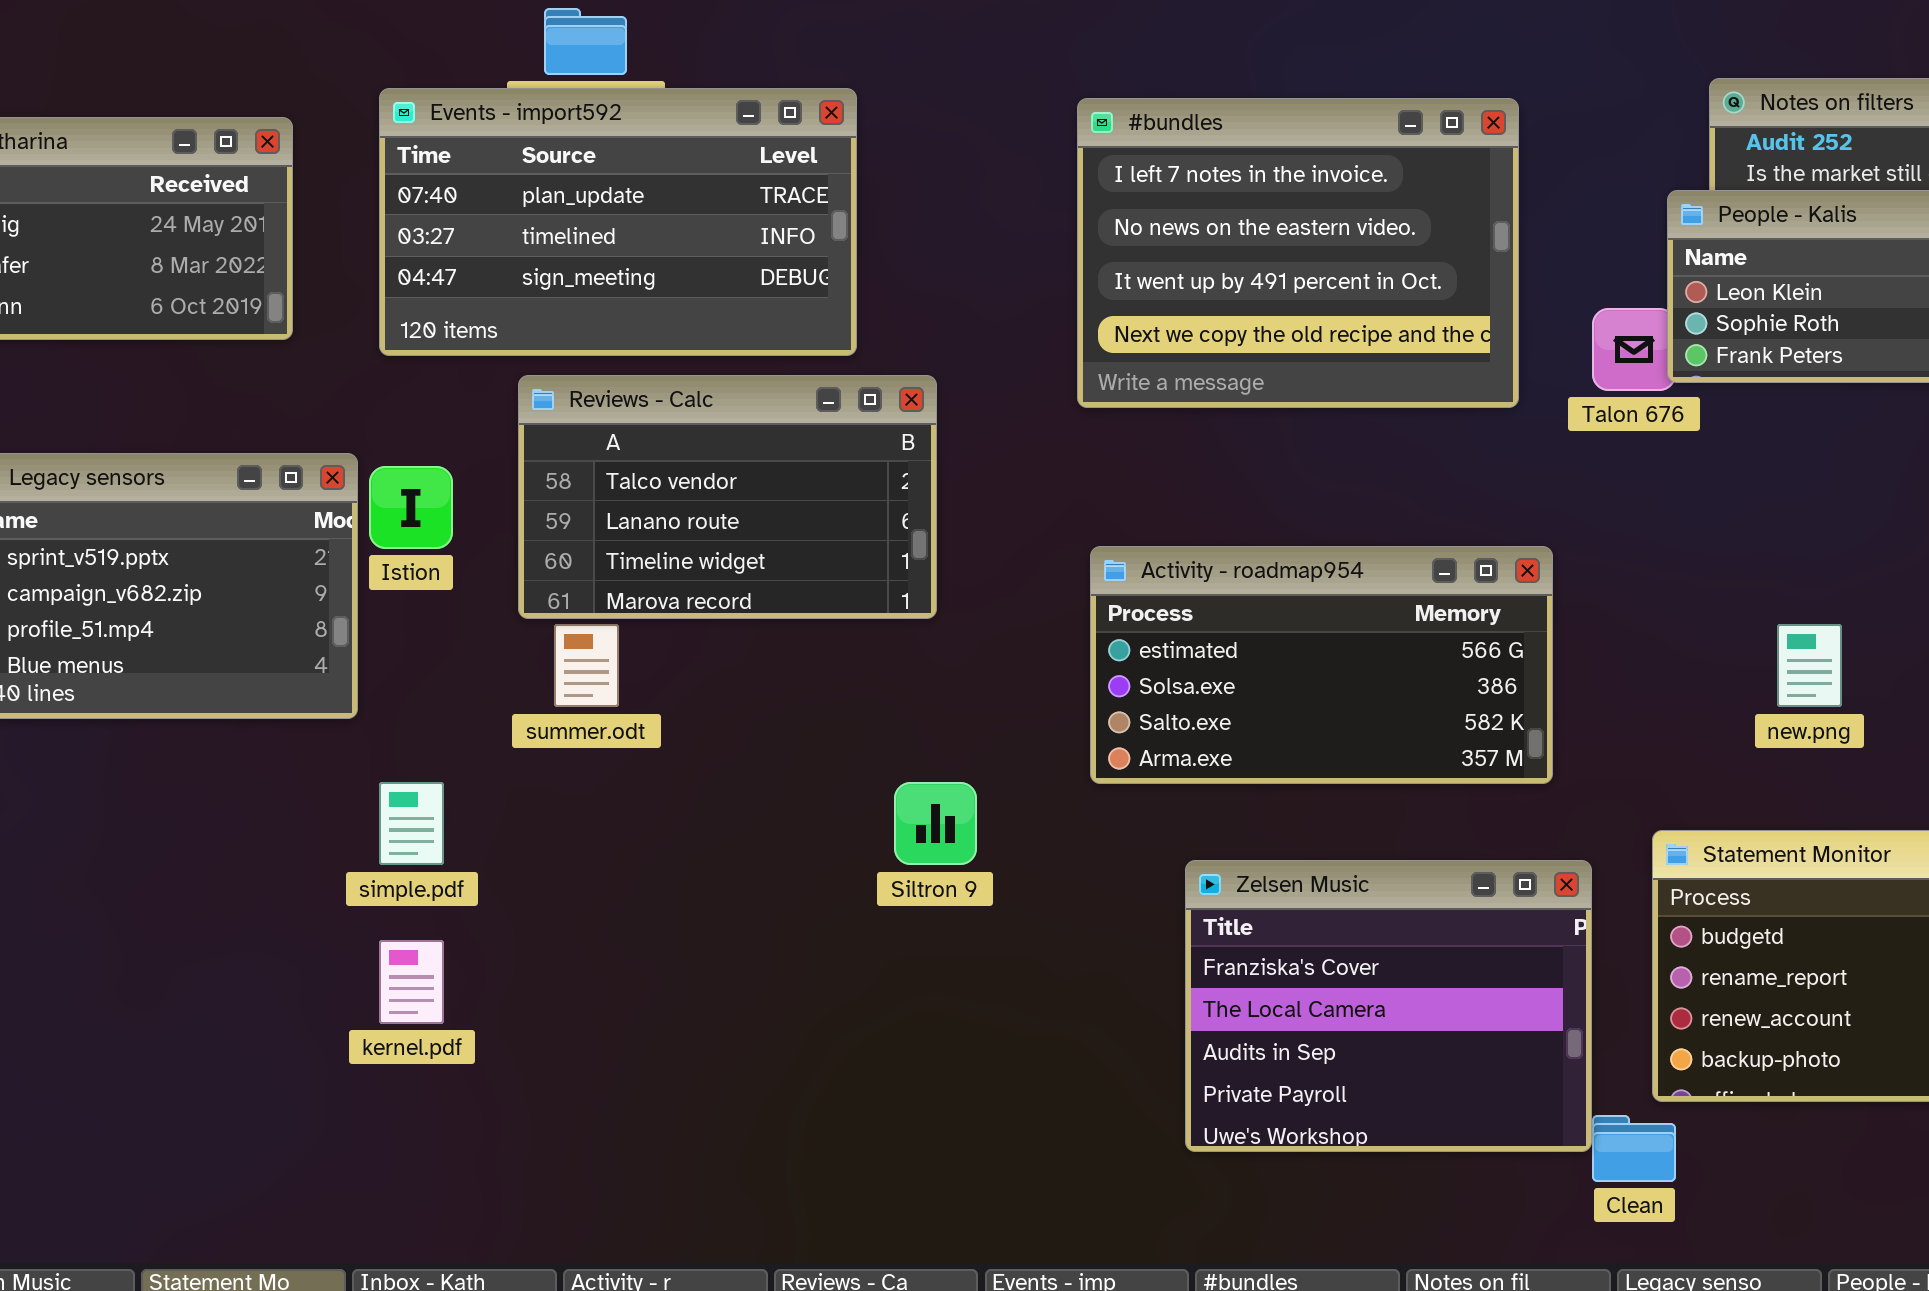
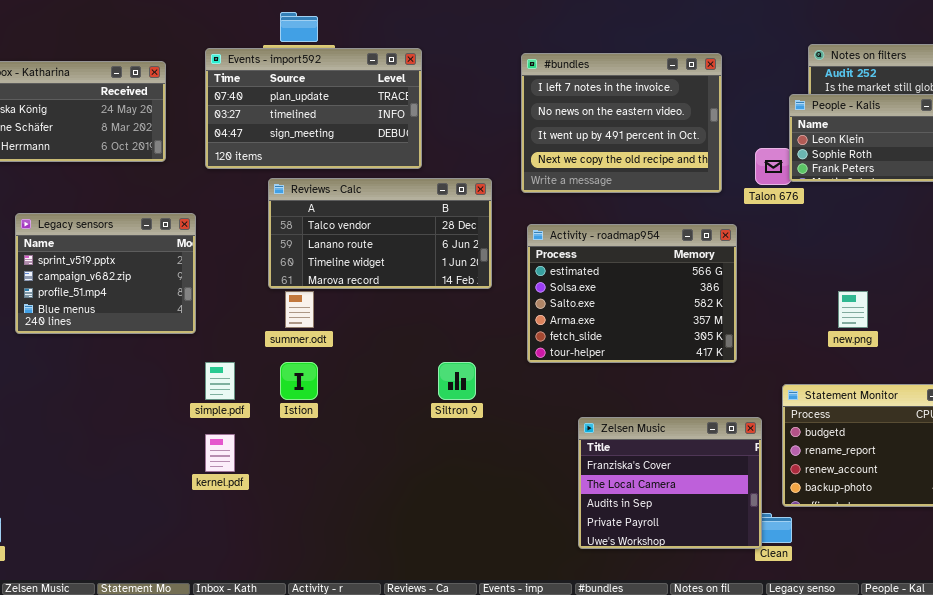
Reviews - Calc: [518,375,937,619] -> [268,178,492,289], resized
Istion: [369,466,453,549] -> [280,362,318,400], moved
Activity - roadmap954: [1090,546,1553,784] -> [527,224,737,363], resized
Zelsen Music: [1185,860,1592,1152] -> [578,417,762,549], moved

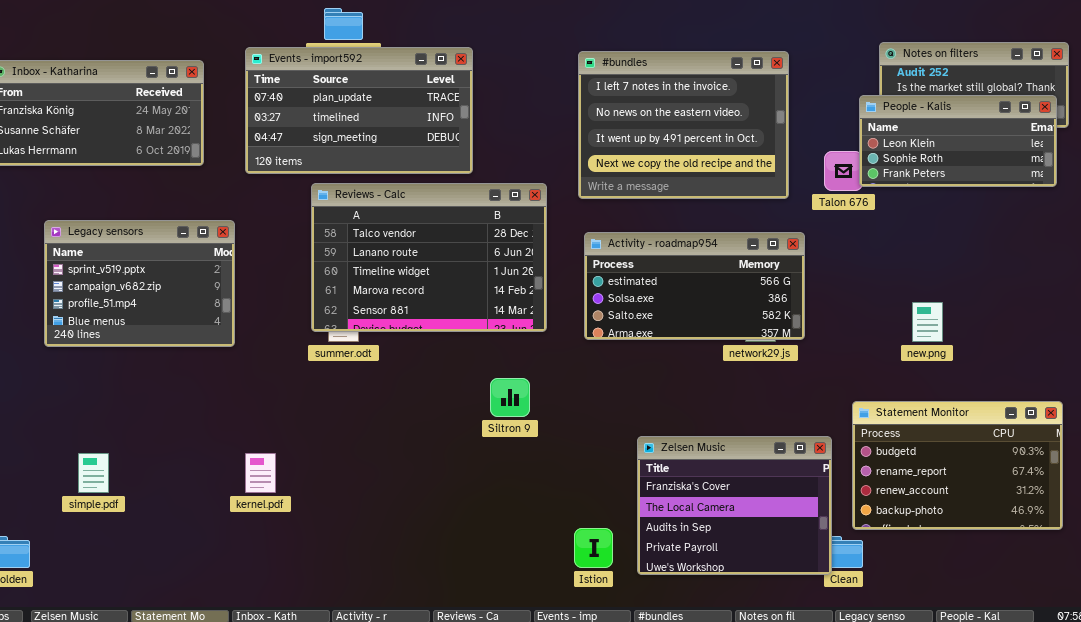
Reviews - Calc: [268,178,492,289] -> [311,183,547,332], resized
Activity - roadmap954: [527,224,737,363] -> [584,232,805,340], resized
simple.pdf: [205,362,235,400] -> [78,453,109,493], moved
Istion: [280,362,318,400] -> [574,528,613,568], moved

